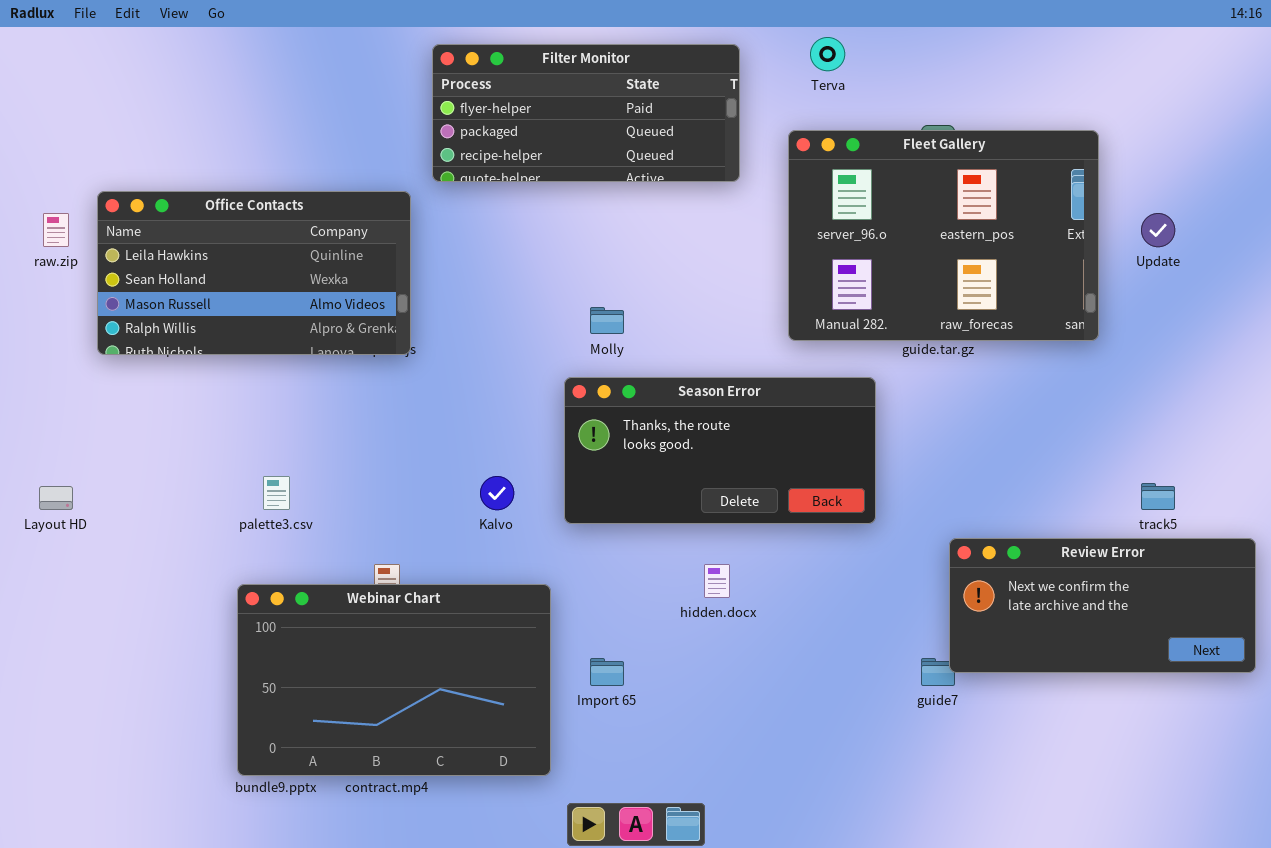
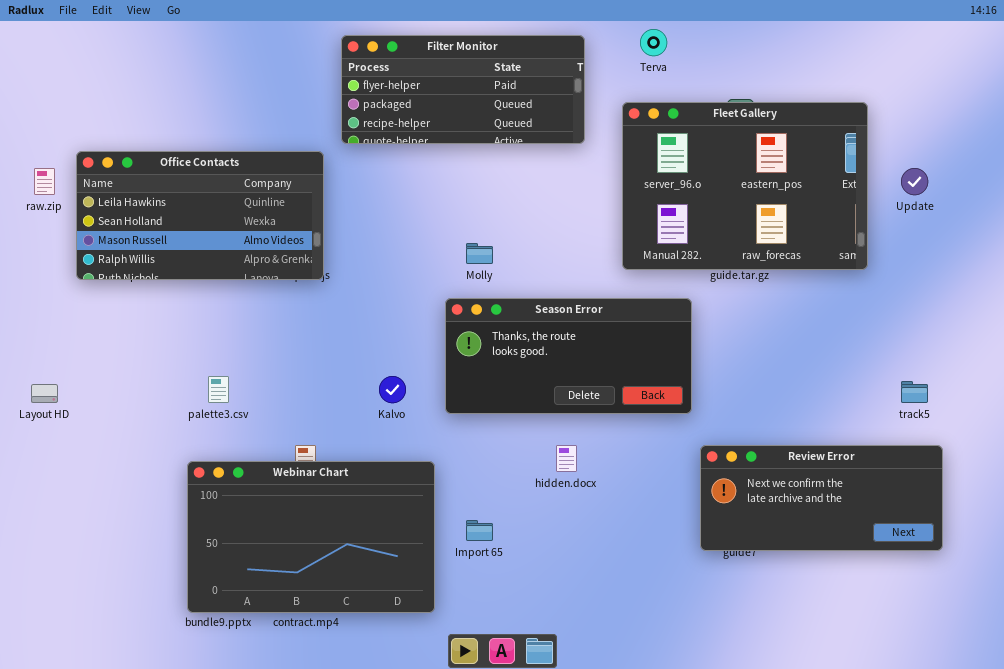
Review Error: [949,538,1256,673] -> [700,445,943,551], moved

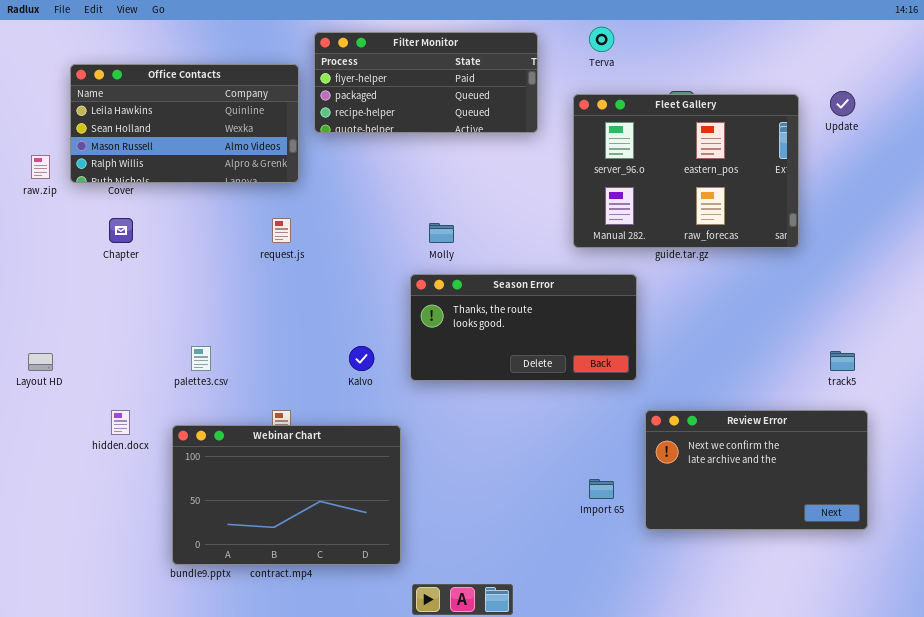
Office Contacts: [76,151,324,280] -> [70,64,299,183], moved
Update: [901,168,928,195] -> [830,91,855,116], moved
hidden.docx: [556,445,577,472] -> [111,410,130,435], moved
Review Error: [700,445,943,551] -> [645,410,868,530], resized
Import 65: [466,520,493,541] -> [589,479,614,499], moved

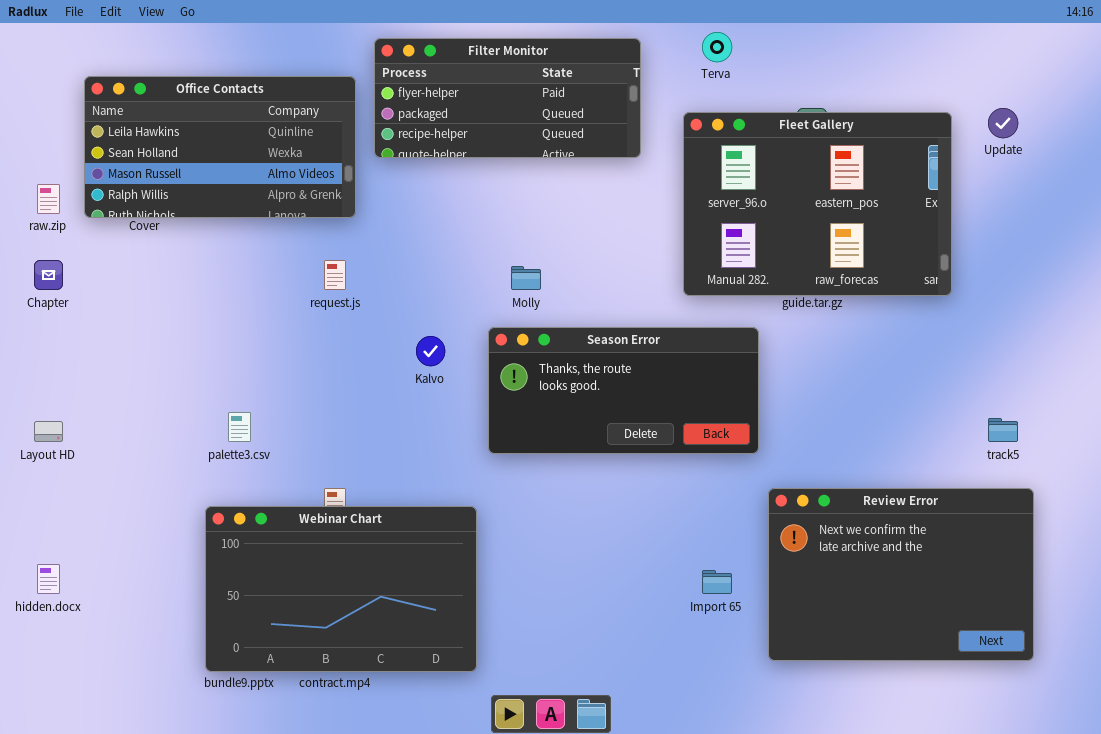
Chapter: [109,218,133,243] -> [34,260,63,290], moved
Kalvo: [349,346,374,371] -> [416,336,445,366], moved
hidden.docx: [111,410,130,435] -> [37,564,60,594], moved
Review Error: [645,410,868,530] -> [768,488,1034,661], resized

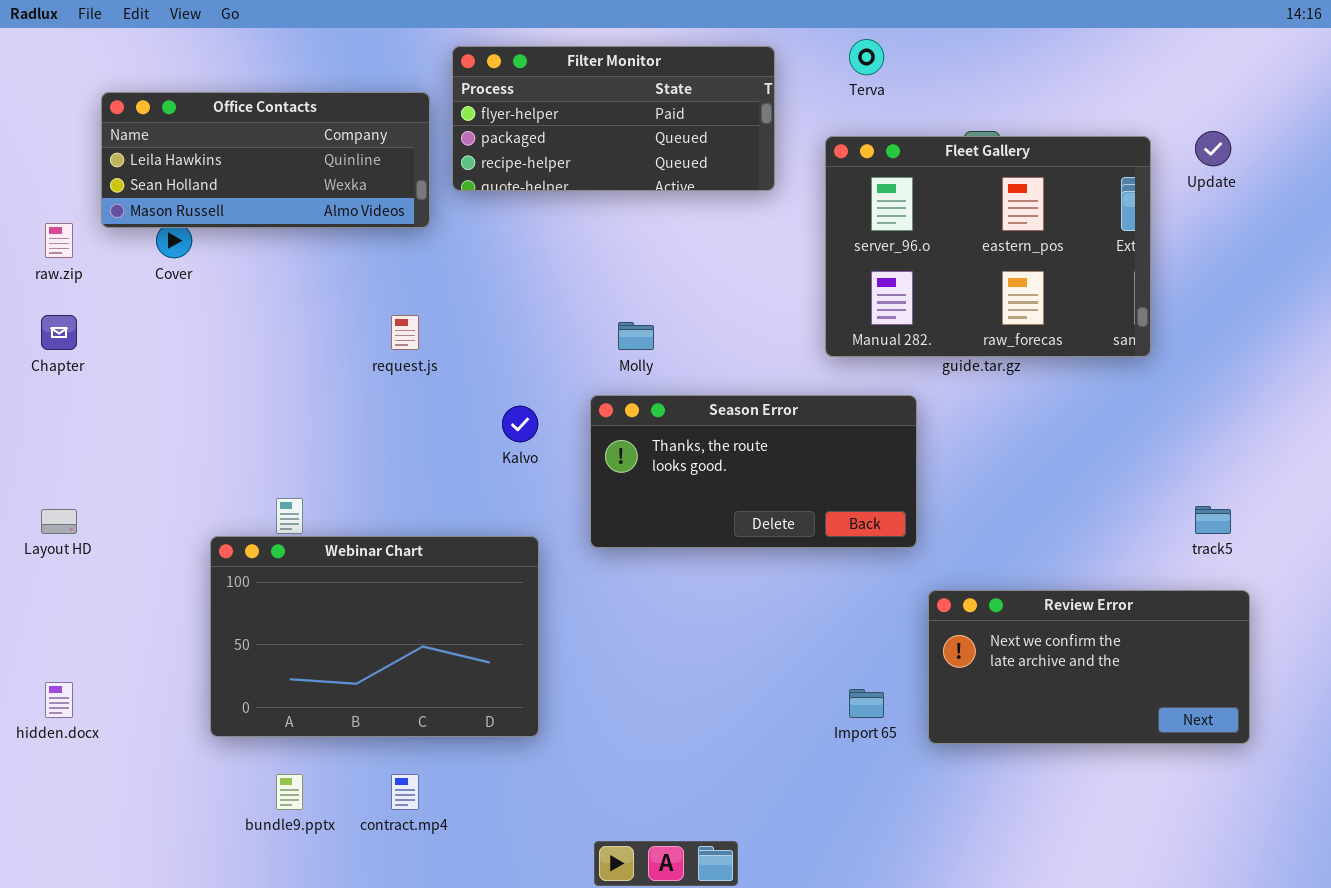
Office Contacts: [84,76,356,218] -> [101,92,430,228], resized
Review Error: [768,488,1034,661] -> [928,590,1250,744], resized
Webinar Chart: [205,506,477,672] -> [210,536,539,737], moved

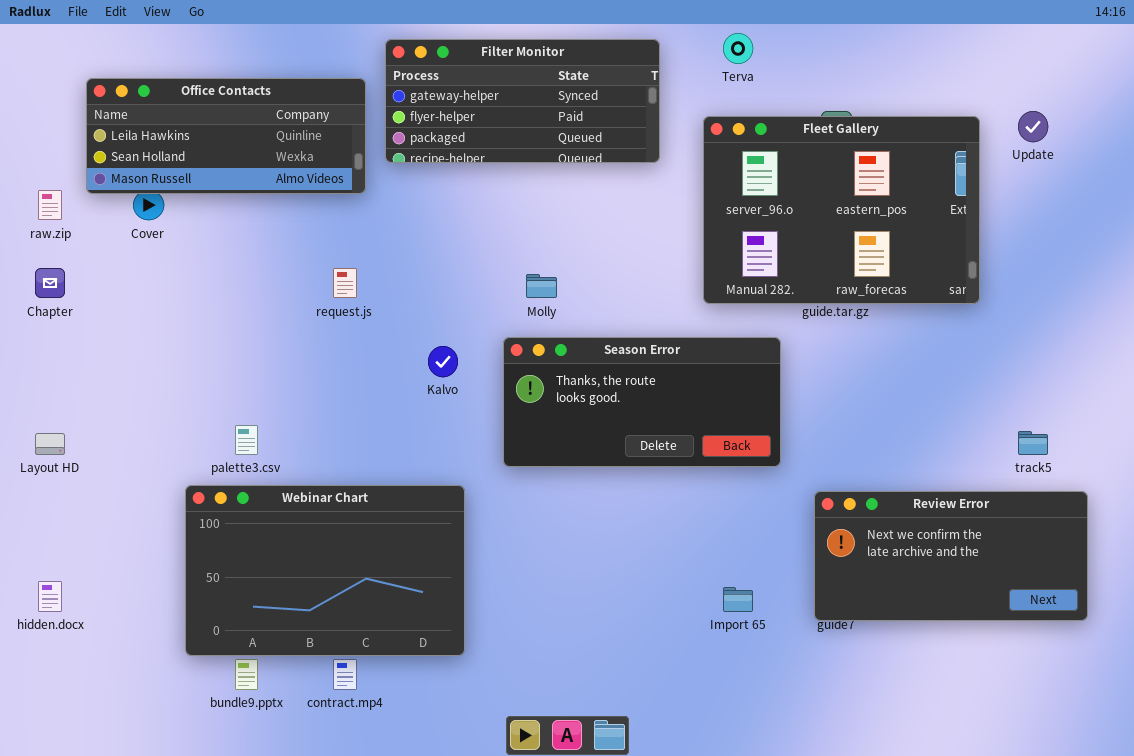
Filter Monitor: [452,46,775,191] -> [385,39,660,163], scrolled up 1 row
Webinar Chart: [210,536,539,737] -> [185,485,465,656], moved
Review Error: [928,590,1250,744] -> [814,491,1088,621], moved

